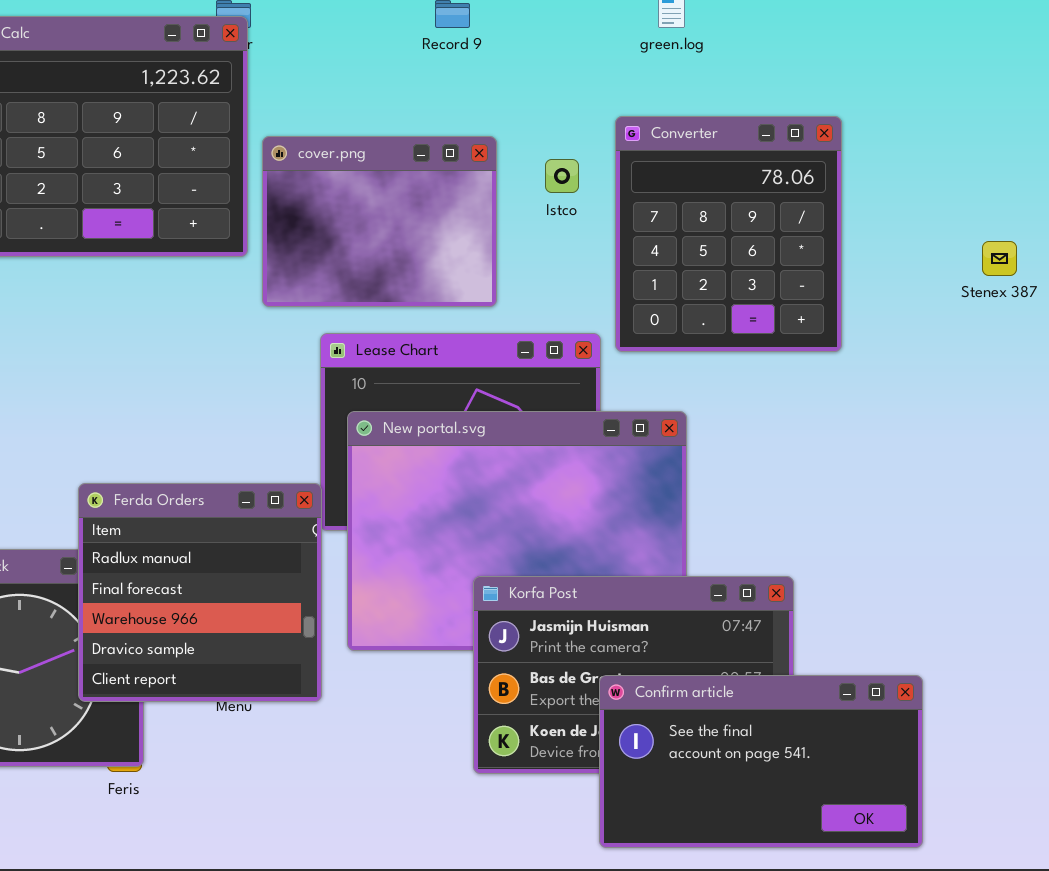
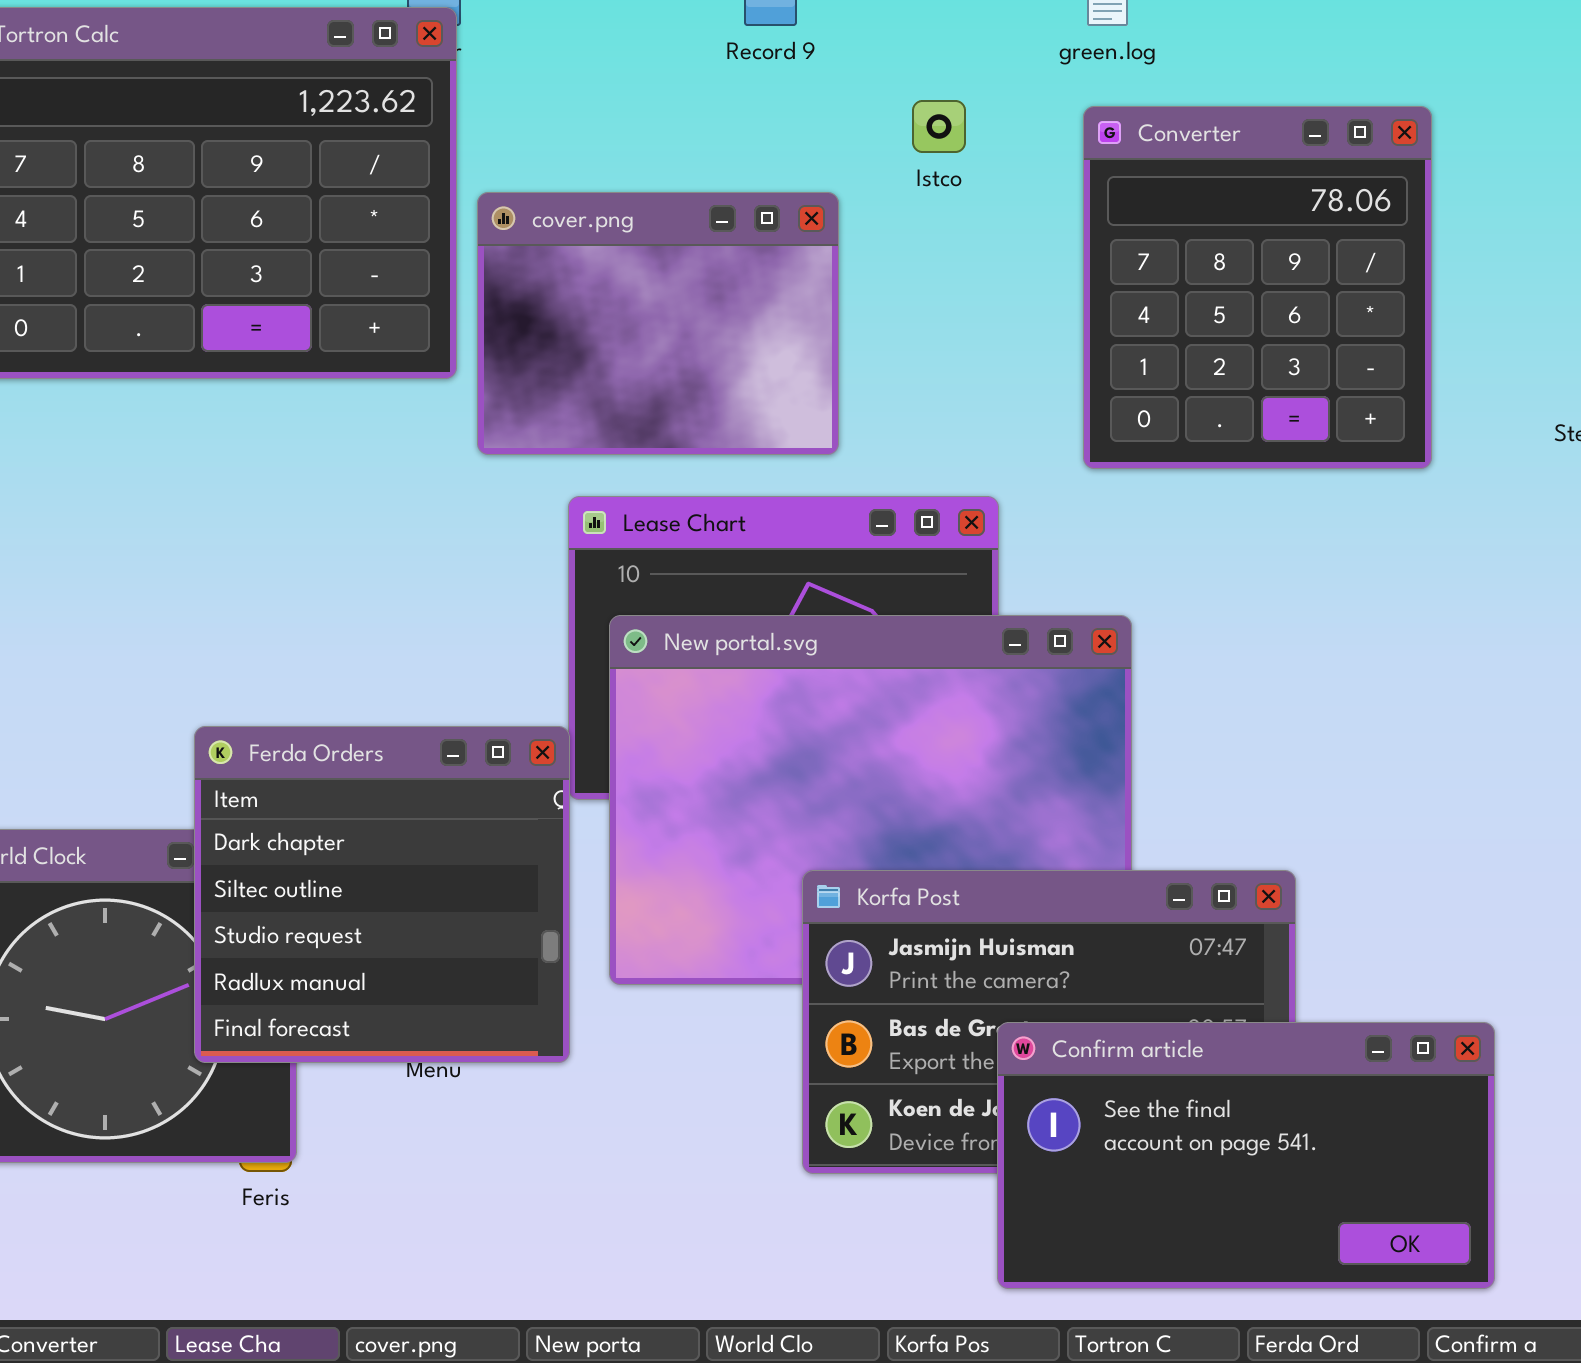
Converter: [615,116,842,352] -> [1083,106,1432,469], moved
Istco: [545,159,579,193] -> [912,100,966,153], moved
Ferda Orders: [78,483,322,702] -> [194,726,570,1063], scrolled up 3 rows

